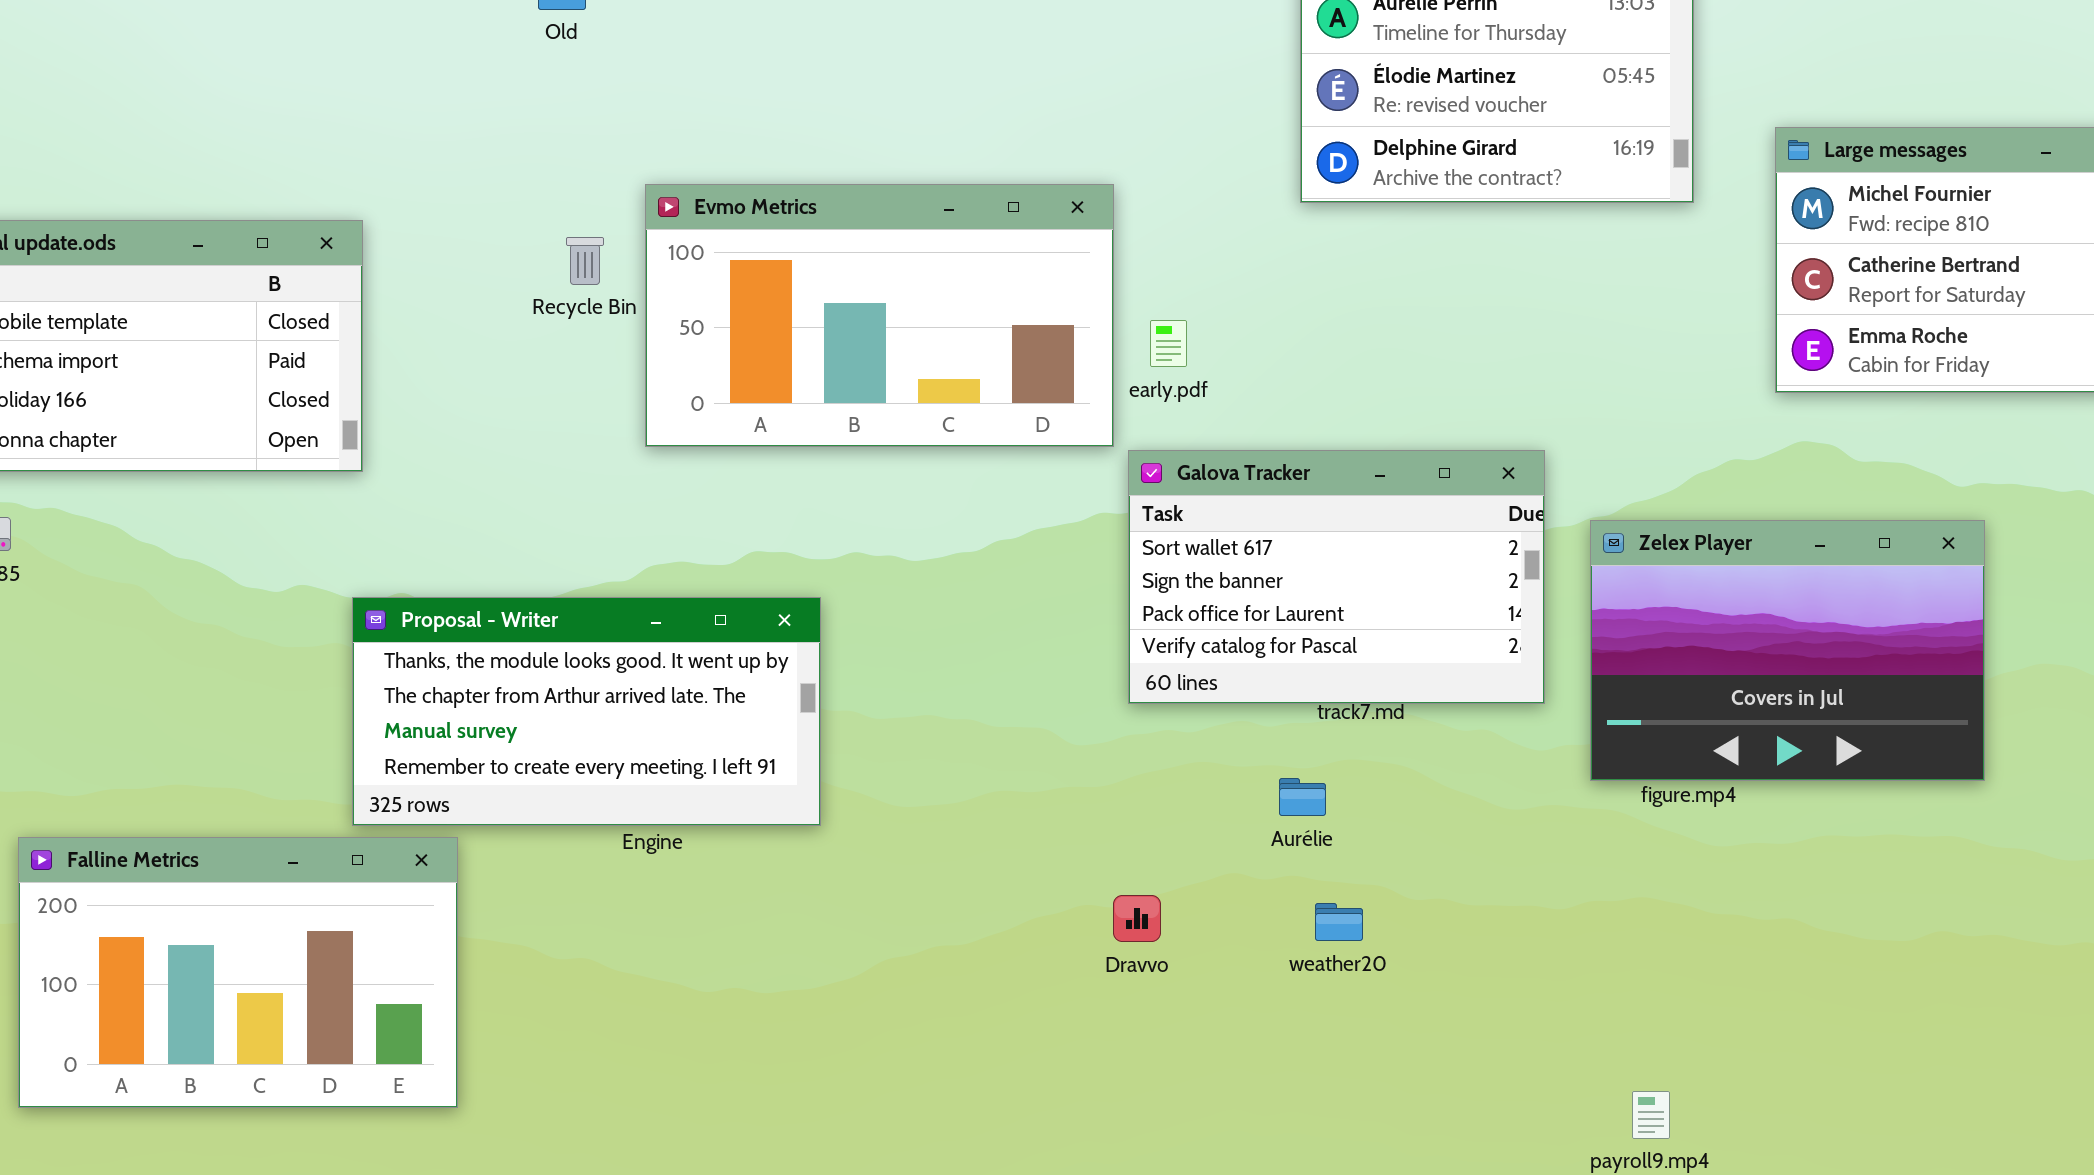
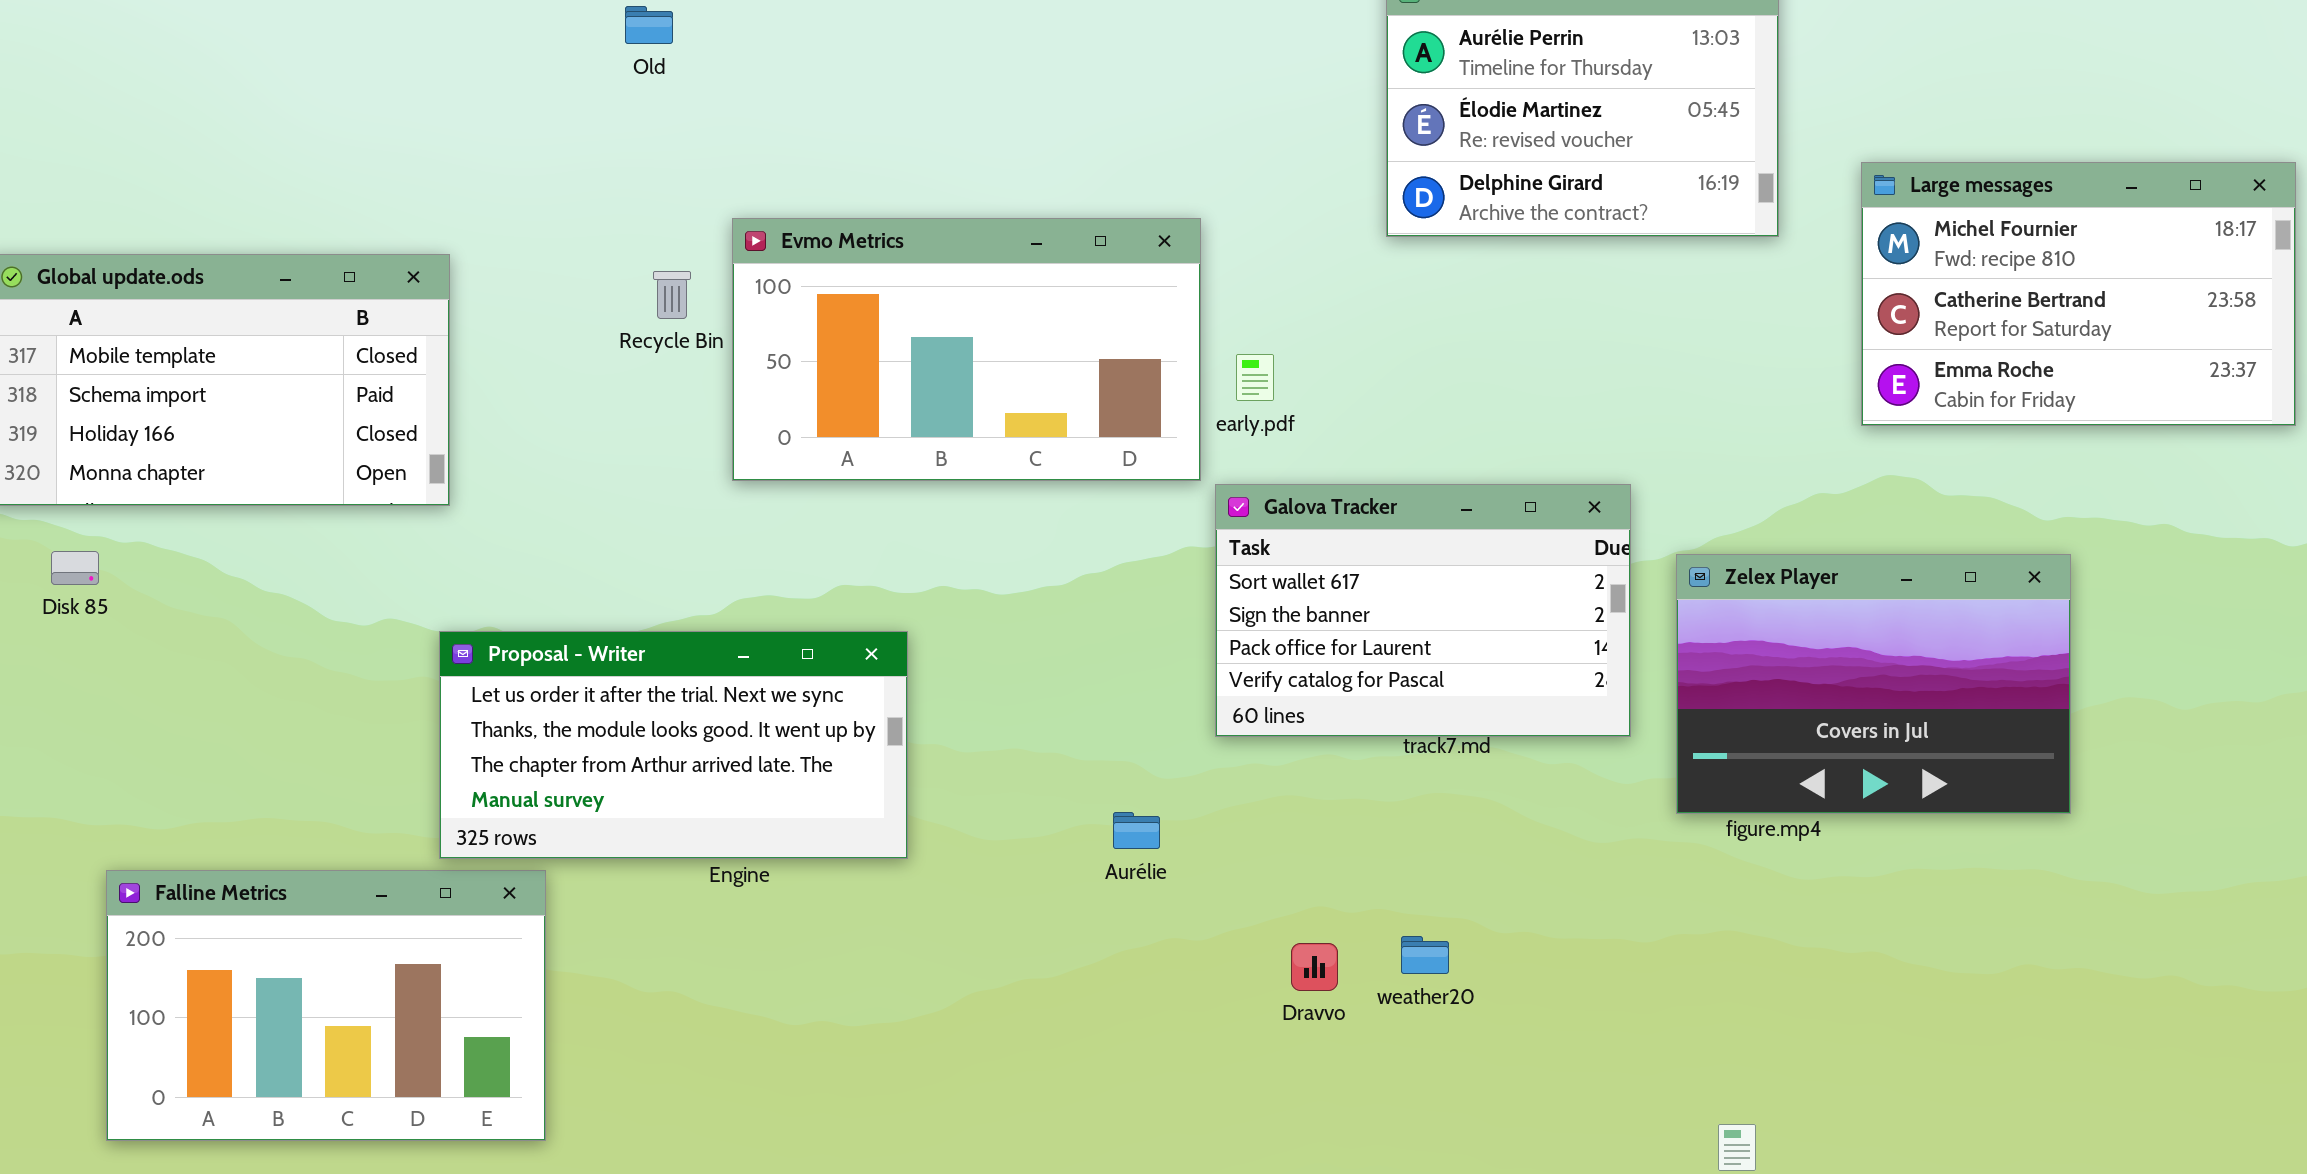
Proposal - Writer: [352,597,821,826] -> [439,631,908,859], scrolled up 1 row
Aurélie: [1279,778,1326,816] -> [1113,812,1160,849], moved
Dravvo: [1113,895,1161,942] -> [1291,943,1338,991], moved

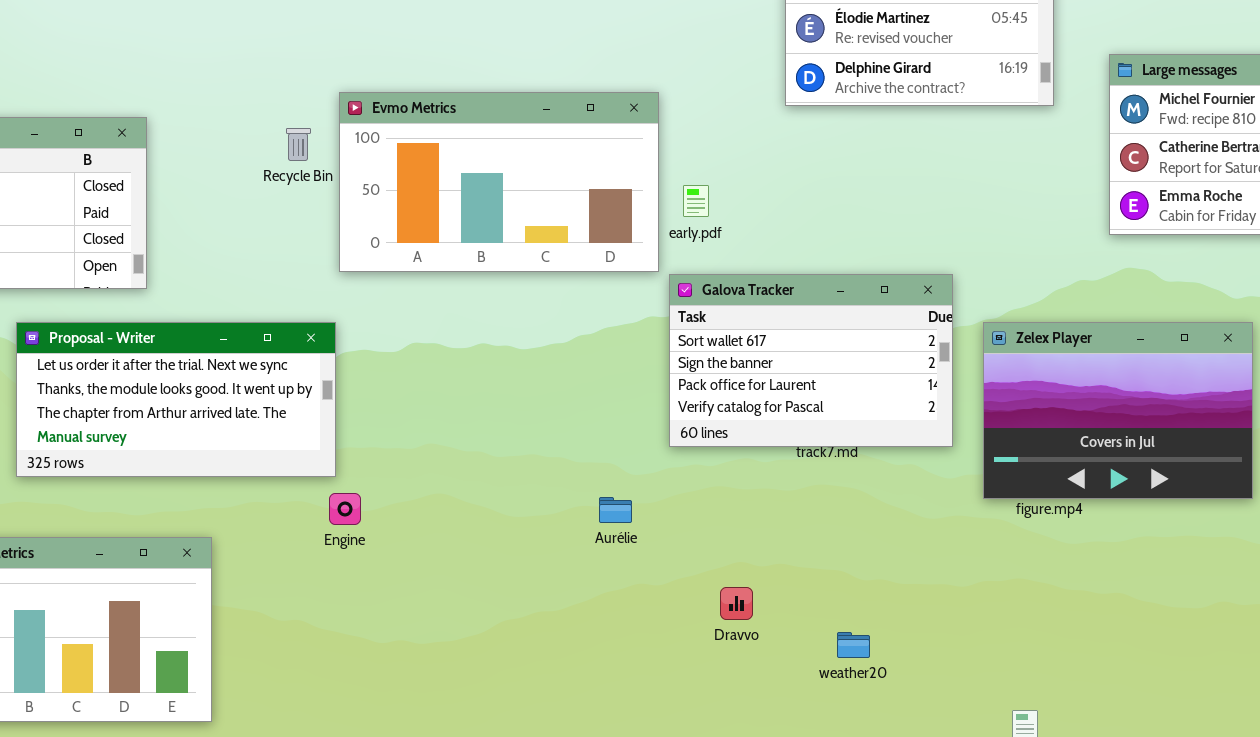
Proposal - Writer: [439,631,908,859] -> [16,322,336,477], moved
weather20: [1401,936,1449,974] -> [837,632,870,658], moved

